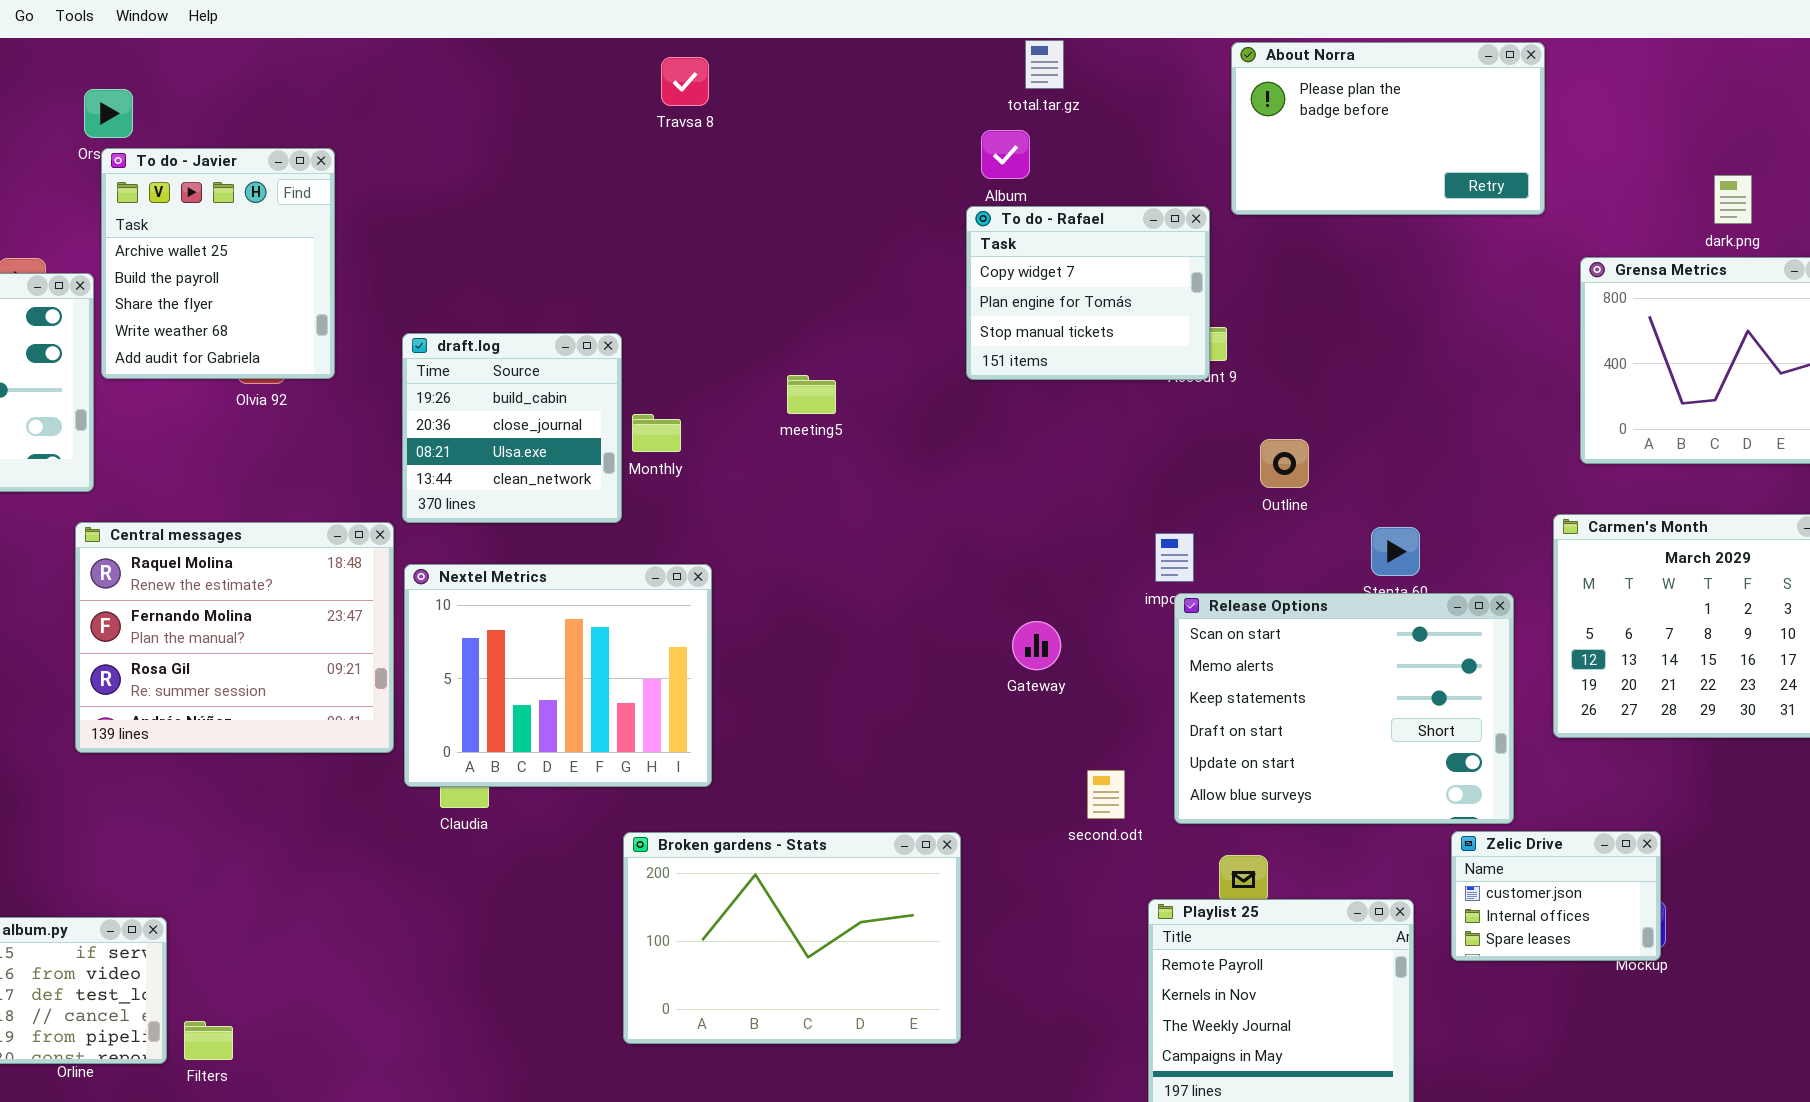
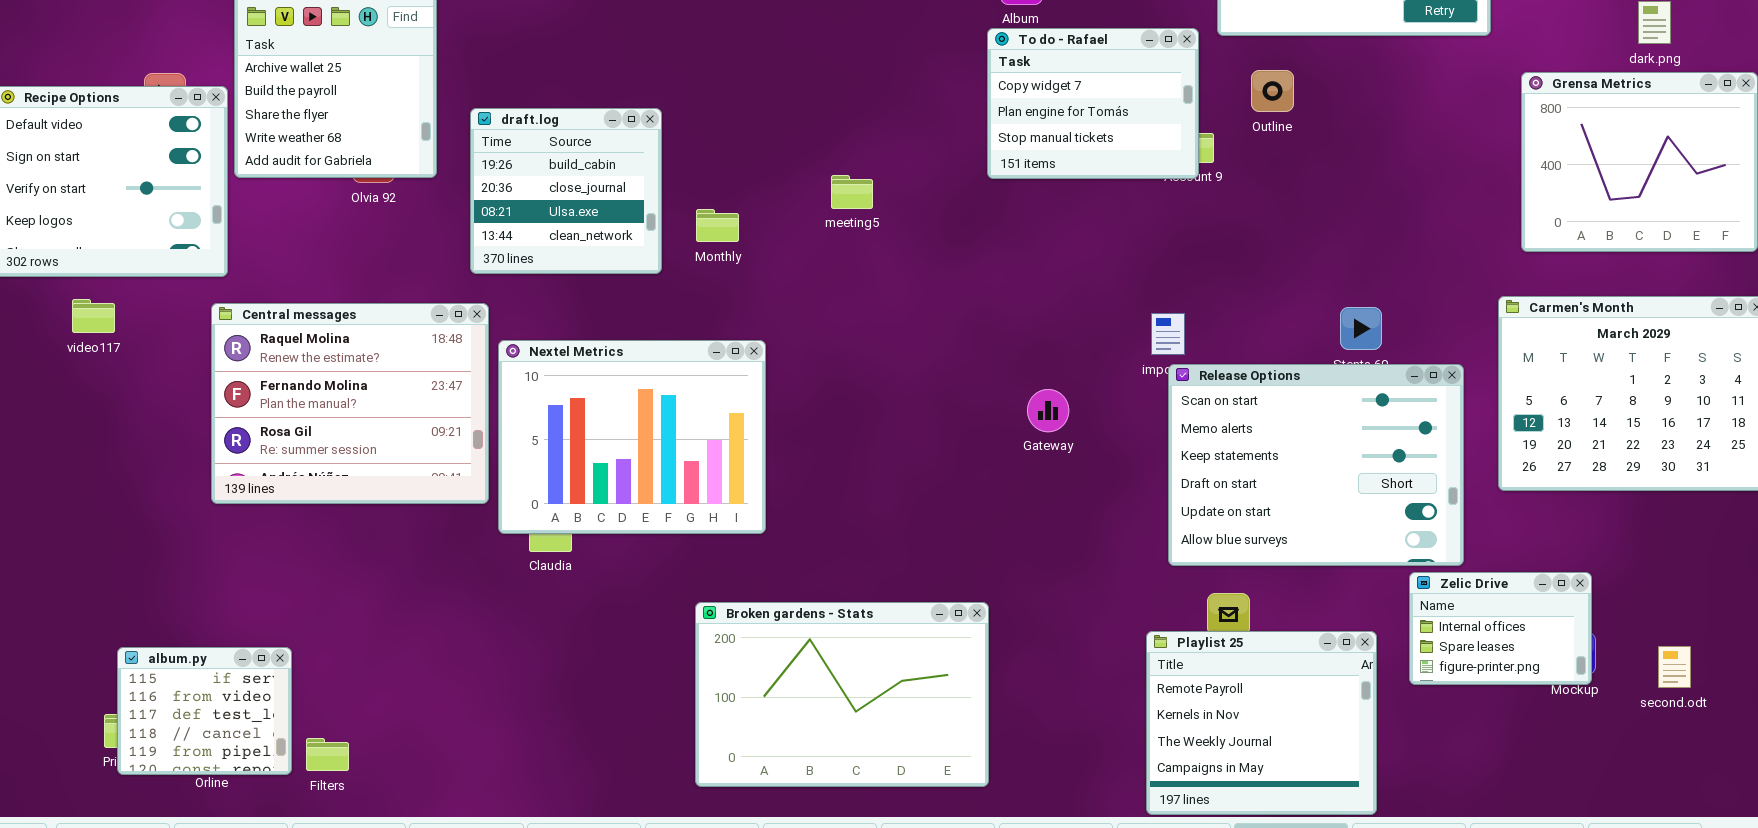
draft.log: [402,333,622,523] -> [470,108,662,274], moved
Outline: [1260,439,1309,488] -> [1251,70,1294,112], moved
second.odt: [1087,770,1125,819] -> [1658,646,1691,688], moved
Zelic Drive: [1451,831,1661,961] -> [1409,572,1592,685], scrolled down 1 row
Broken gardens - Stats: [623,832,961,1044] -> [695,602,989,787], moved

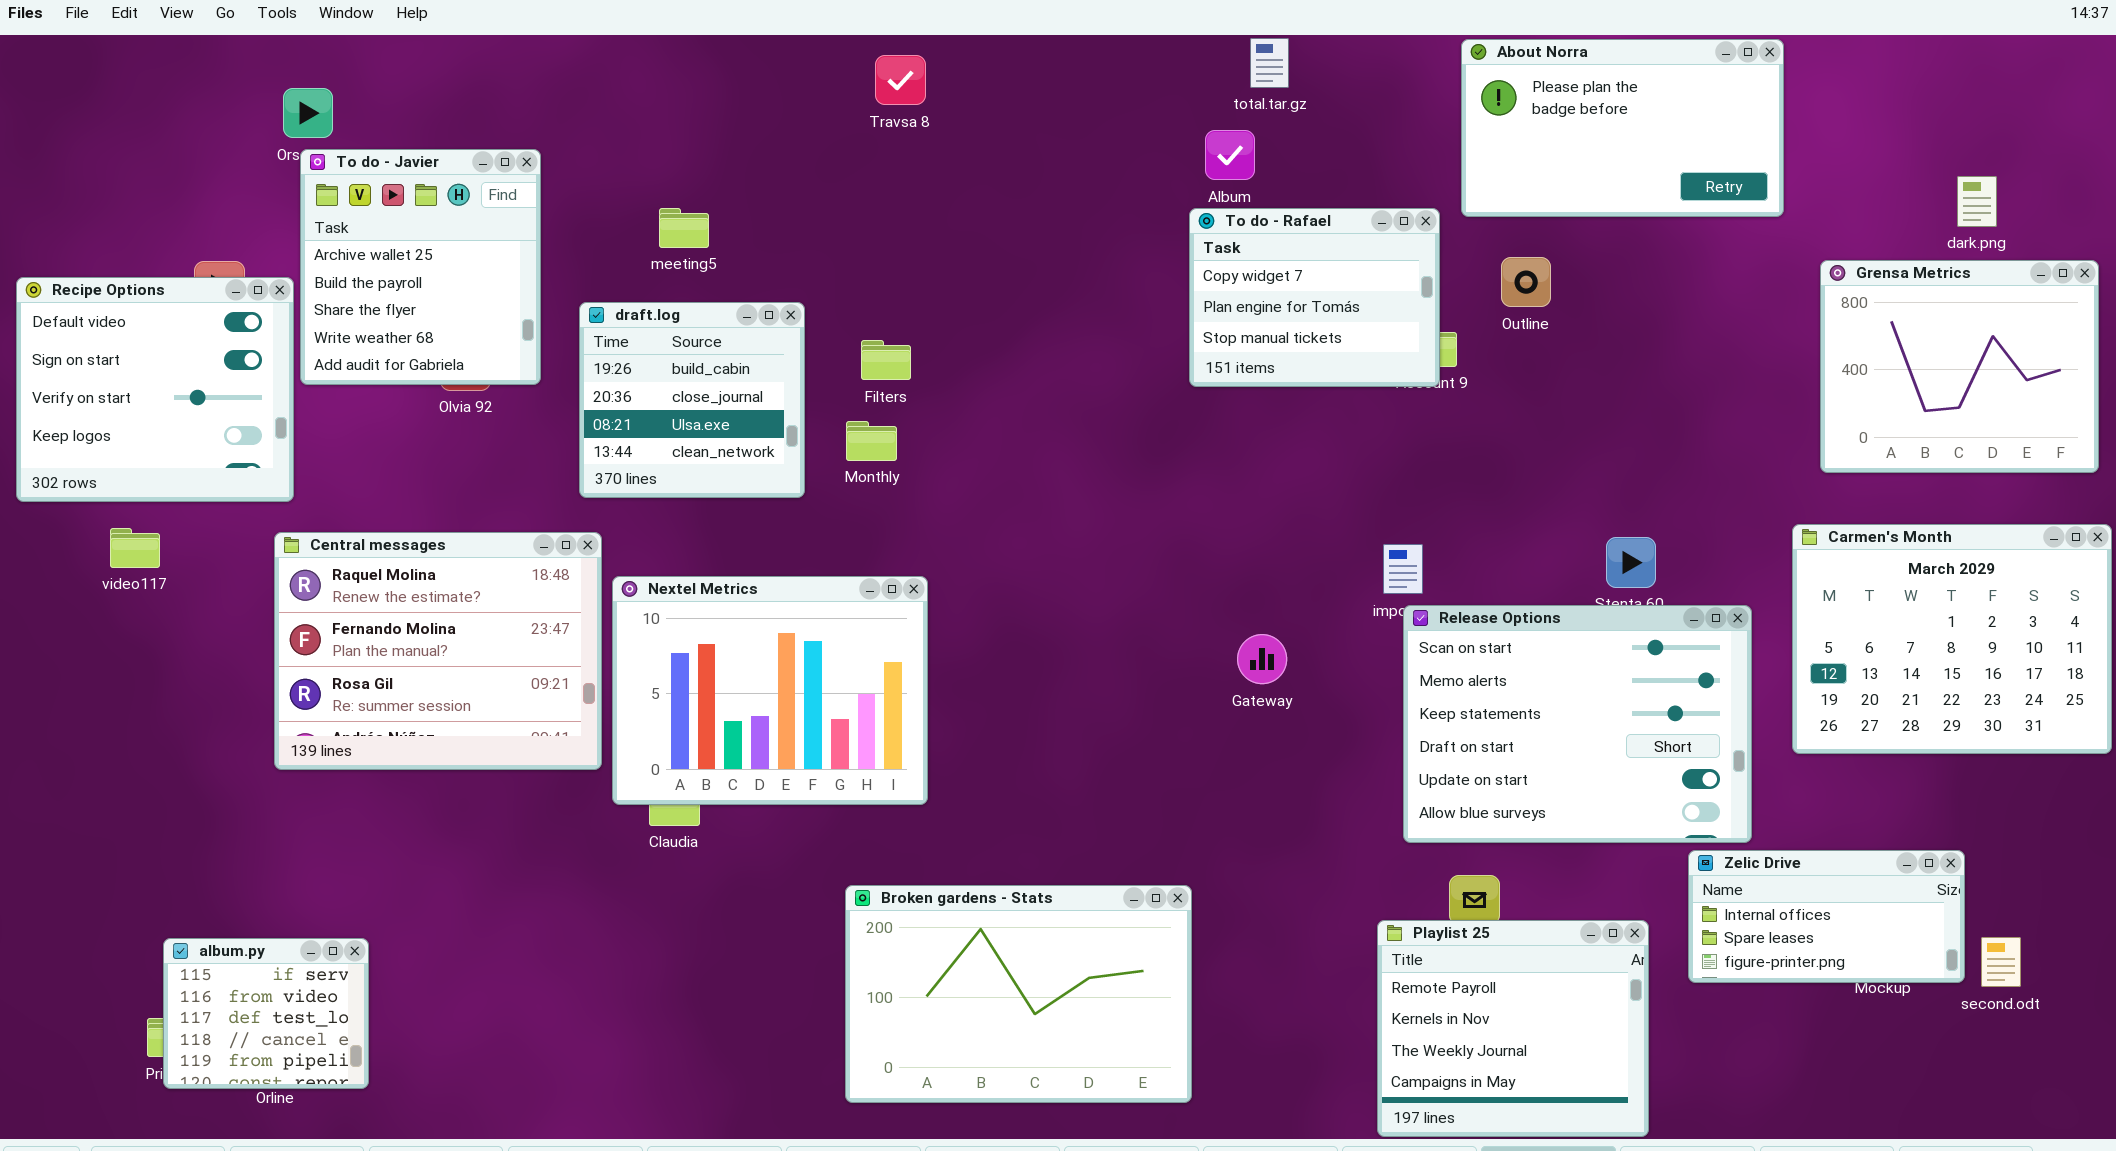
meeting5: [831,175,873,209] -> [659,208,709,248], moved
Zelic Drive: [1409,572,1592,685] -> [1688,850,1965,983], resized
Filters: [306,738,349,771] -> [861,340,911,380], moved

